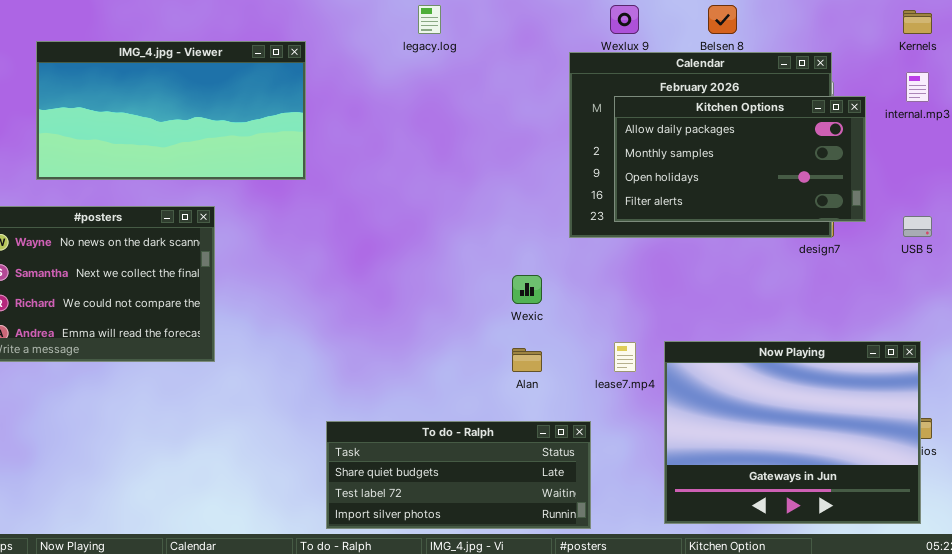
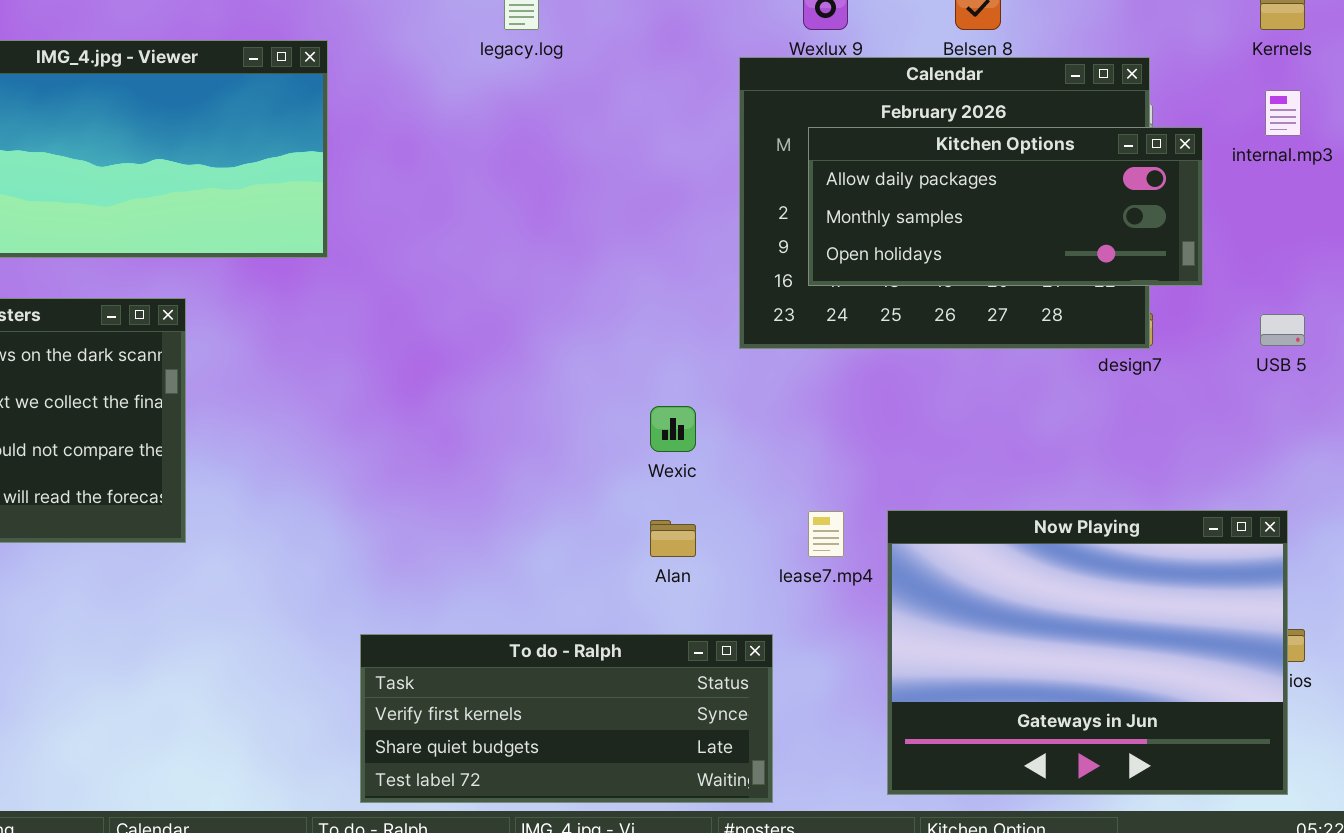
Kitchen Options: [614,96,866,222] -> [808,127,1203,286], resized
To do - Ralph: [326,421,591,529] -> [360,634,773,803], scrolled up 1 row

